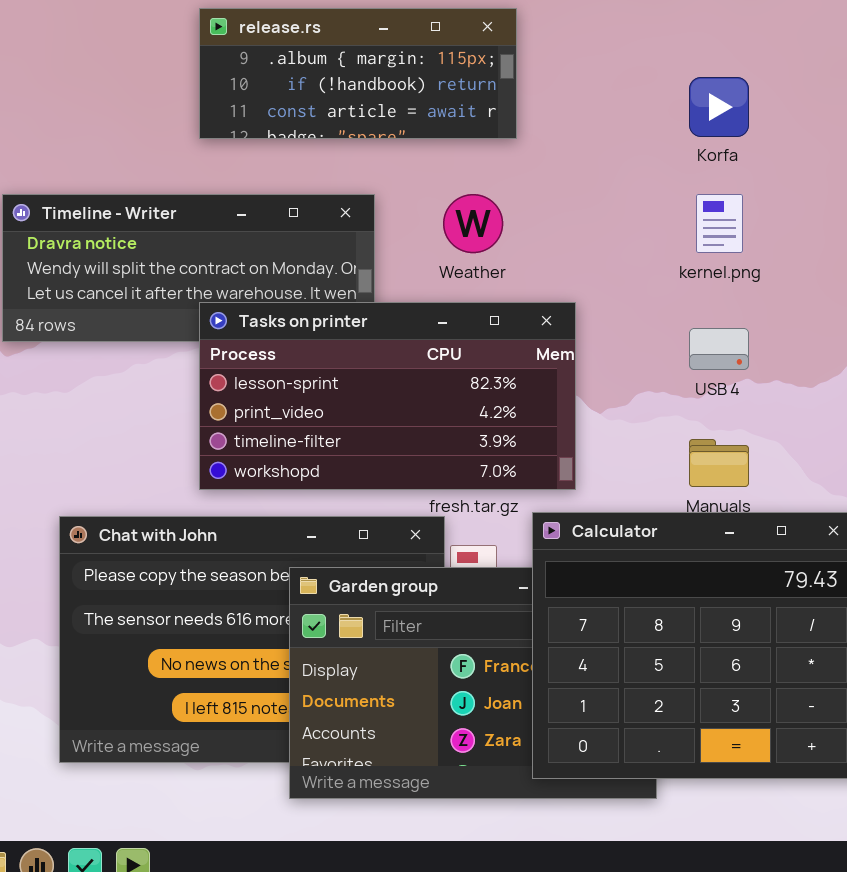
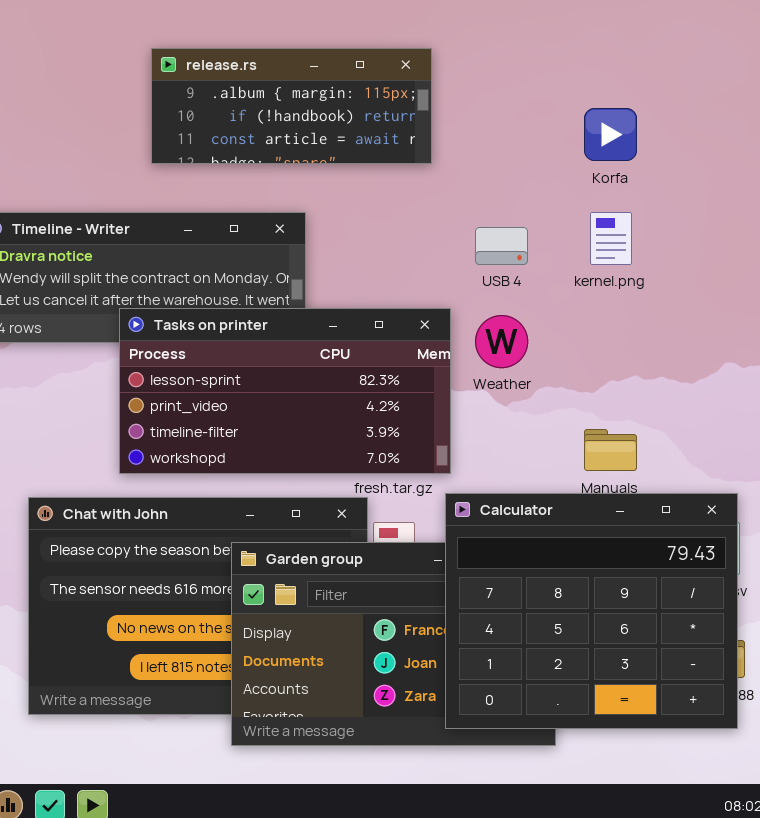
Weather: [443,194,503,253] -> [475,315,528,368], moved
Tasks on printer: [199,302,576,490] -> [119,308,451,474], moved
USB 4: [689,328,749,370] -> [475,227,528,265], moved

